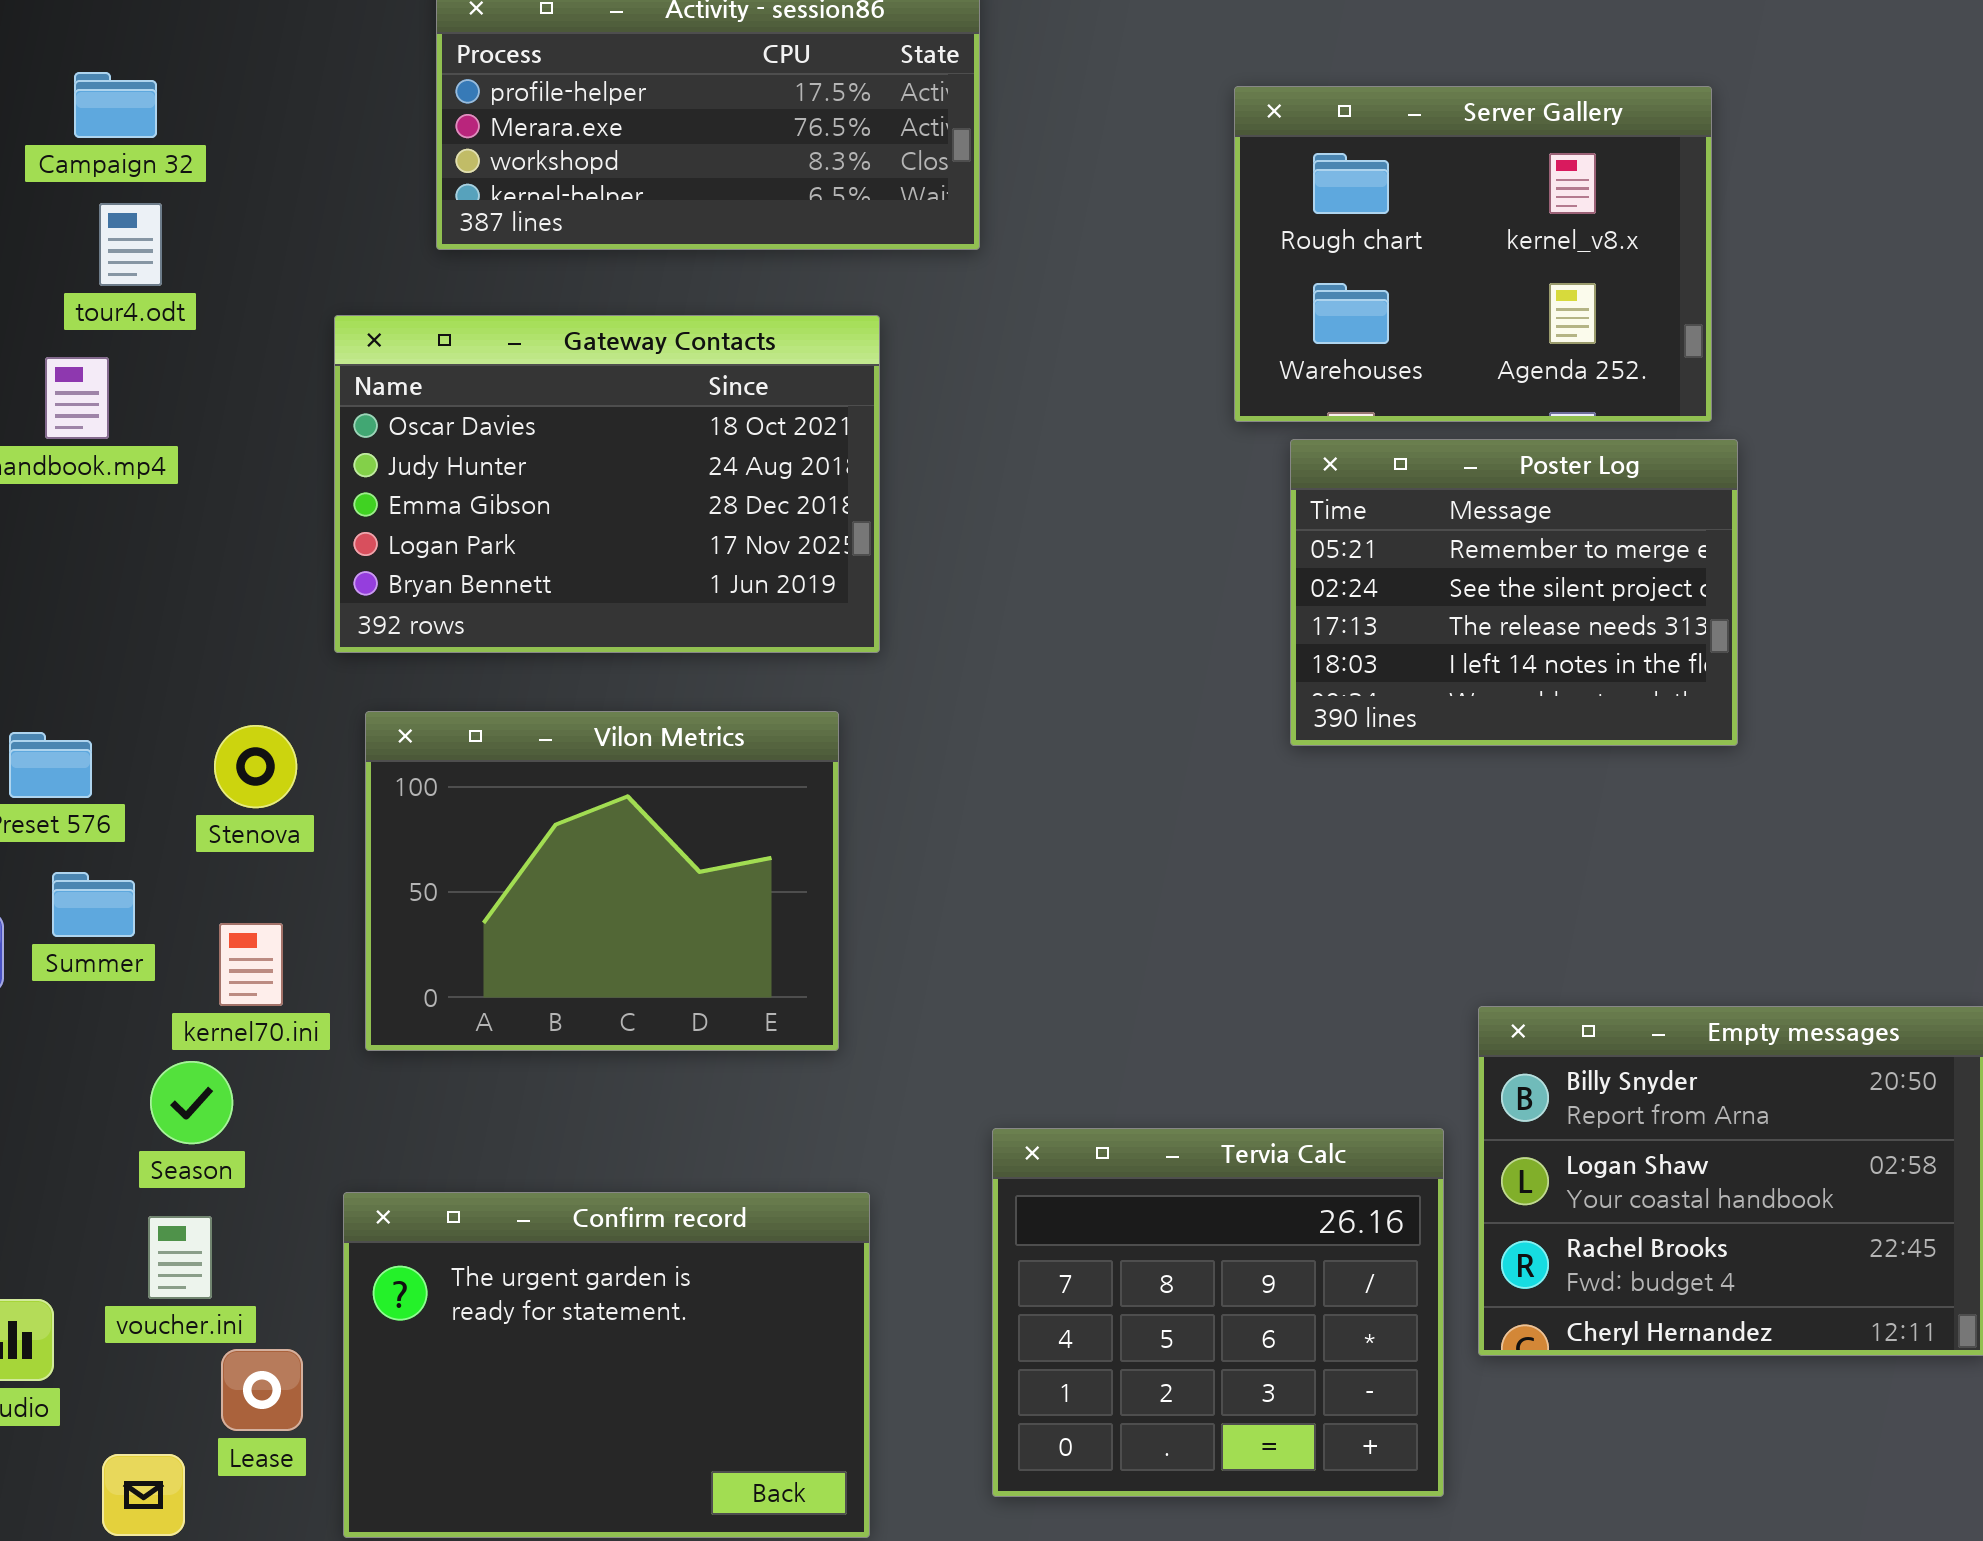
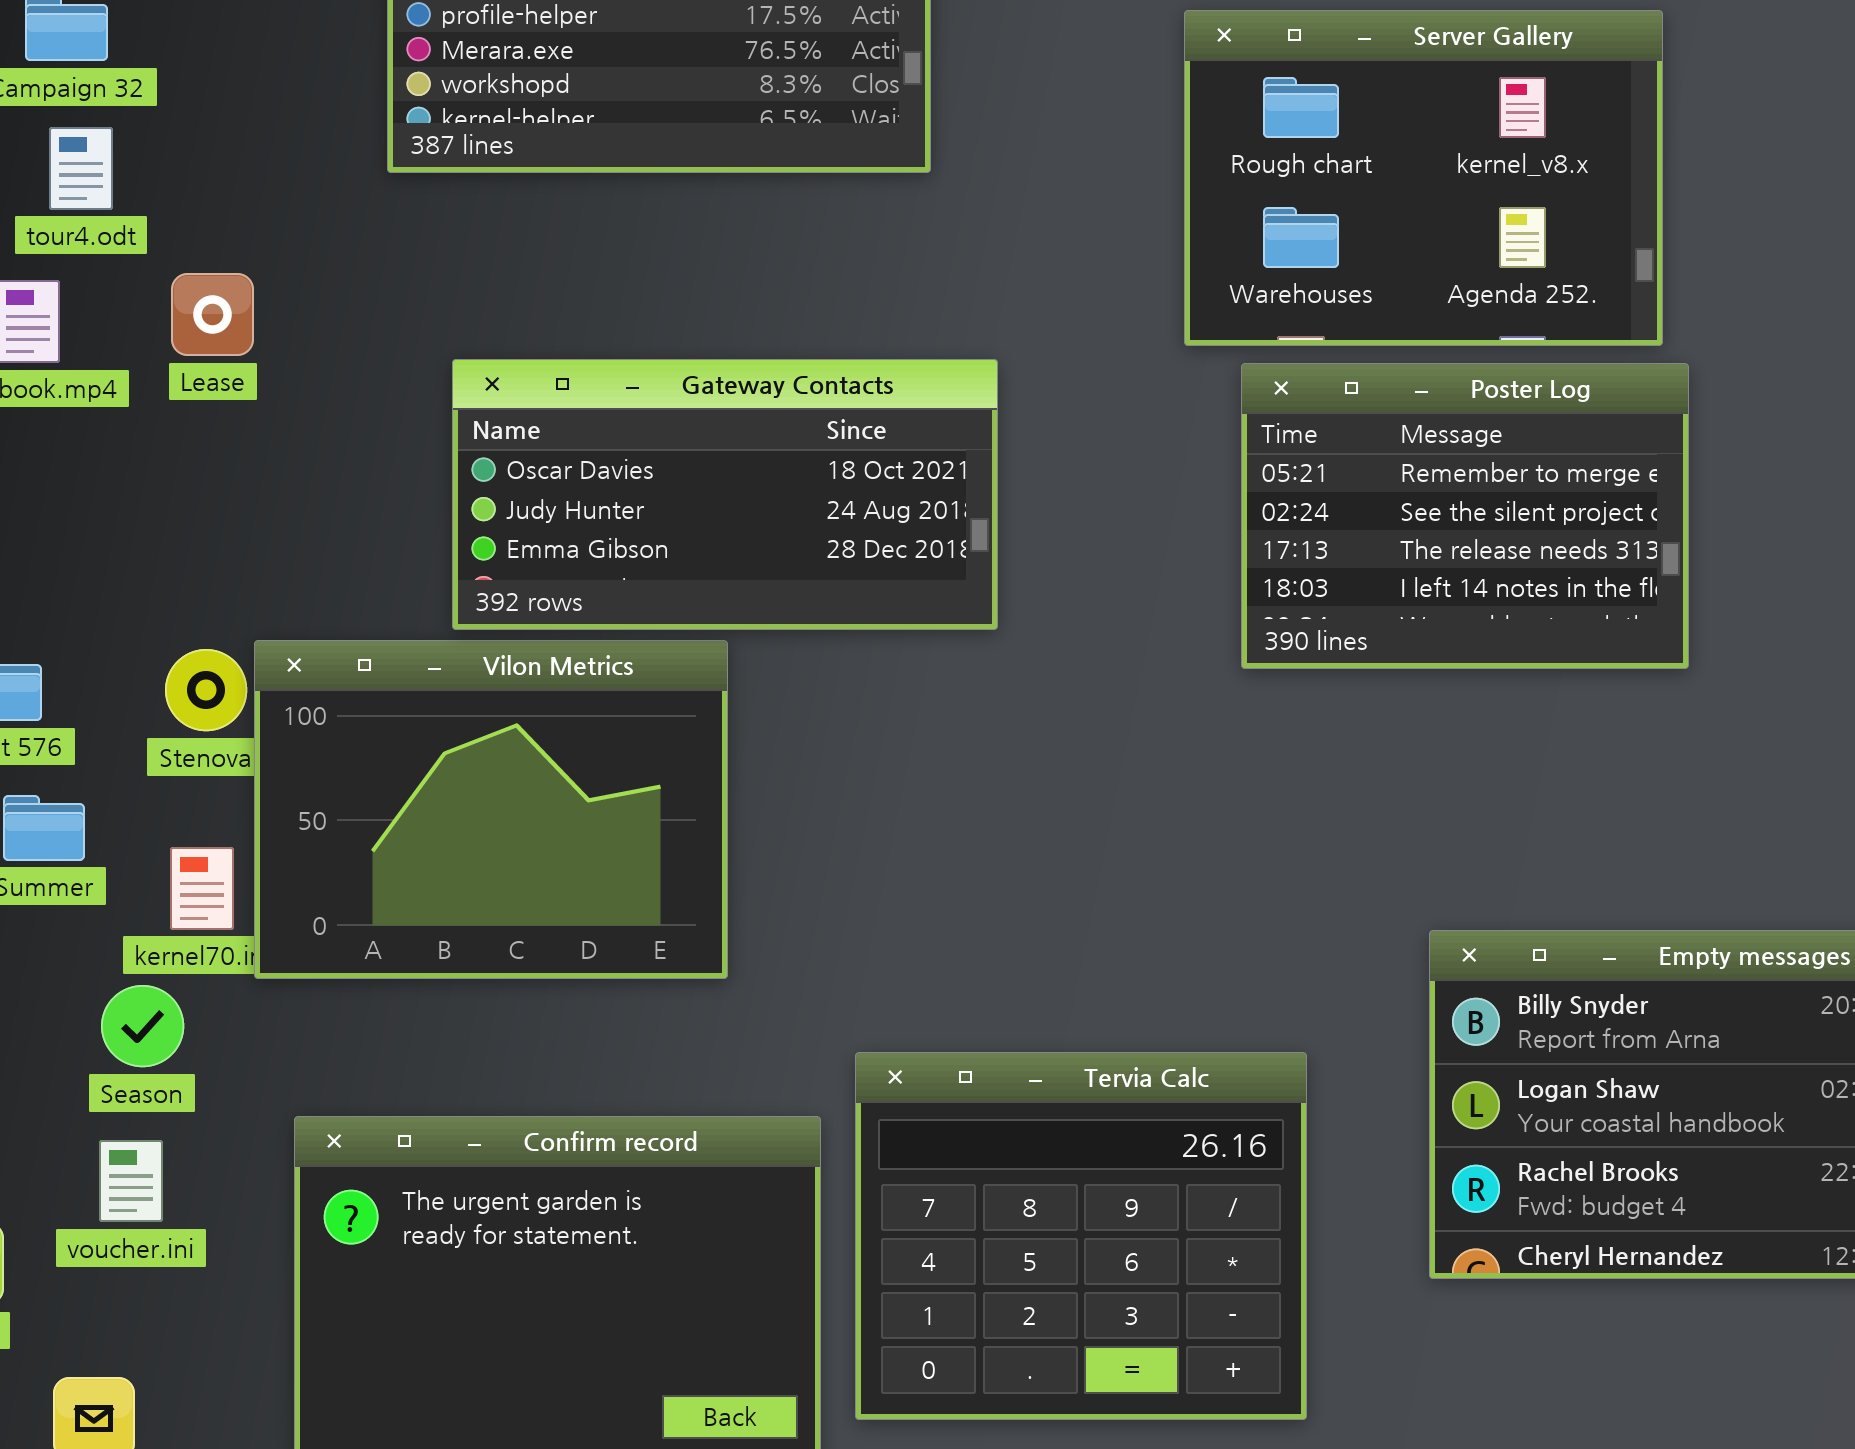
Gateway Contacts: [334,315,880,653] -> [452,359,998,630], moved, resized
Vilon Metrics: [365,711,839,1051] -> [254,640,728,979], moved
Tervia Calc: [992,1128,1444,1497] -> [855,1052,1307,1420], moved
Lease: [221,1349,303,1431] -> [171,273,254,356], moved

